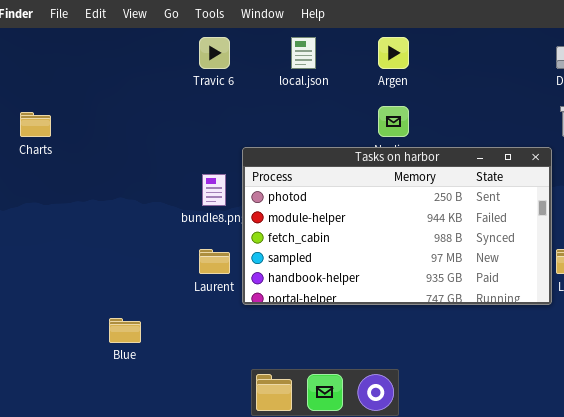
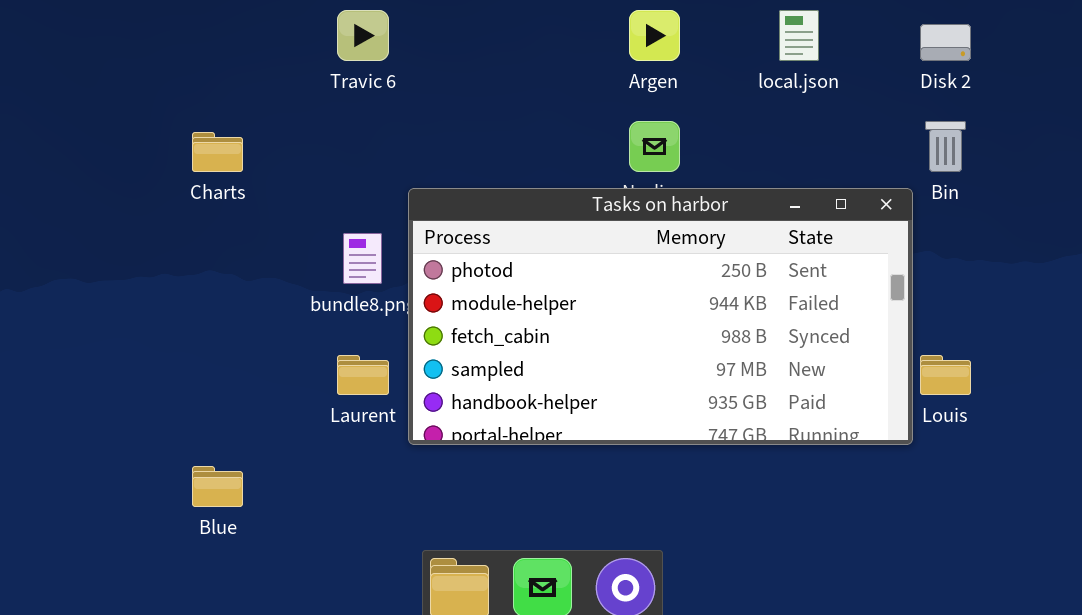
local.json: [291,37,316,69] -> [779,10,819,61], moved
Charts: [20,112,51,137] -> [192,132,243,172], moved

